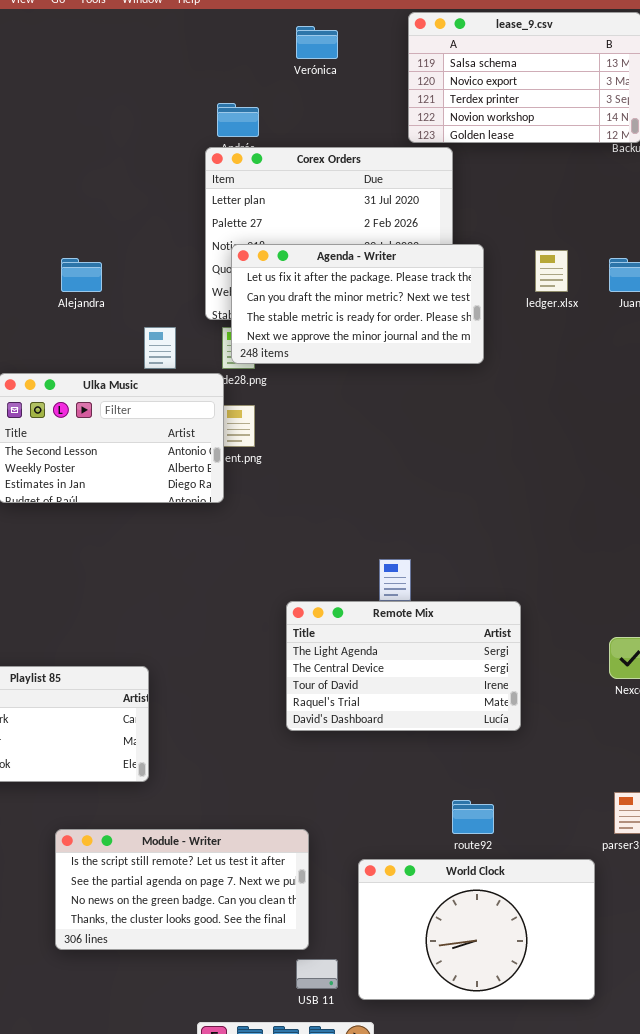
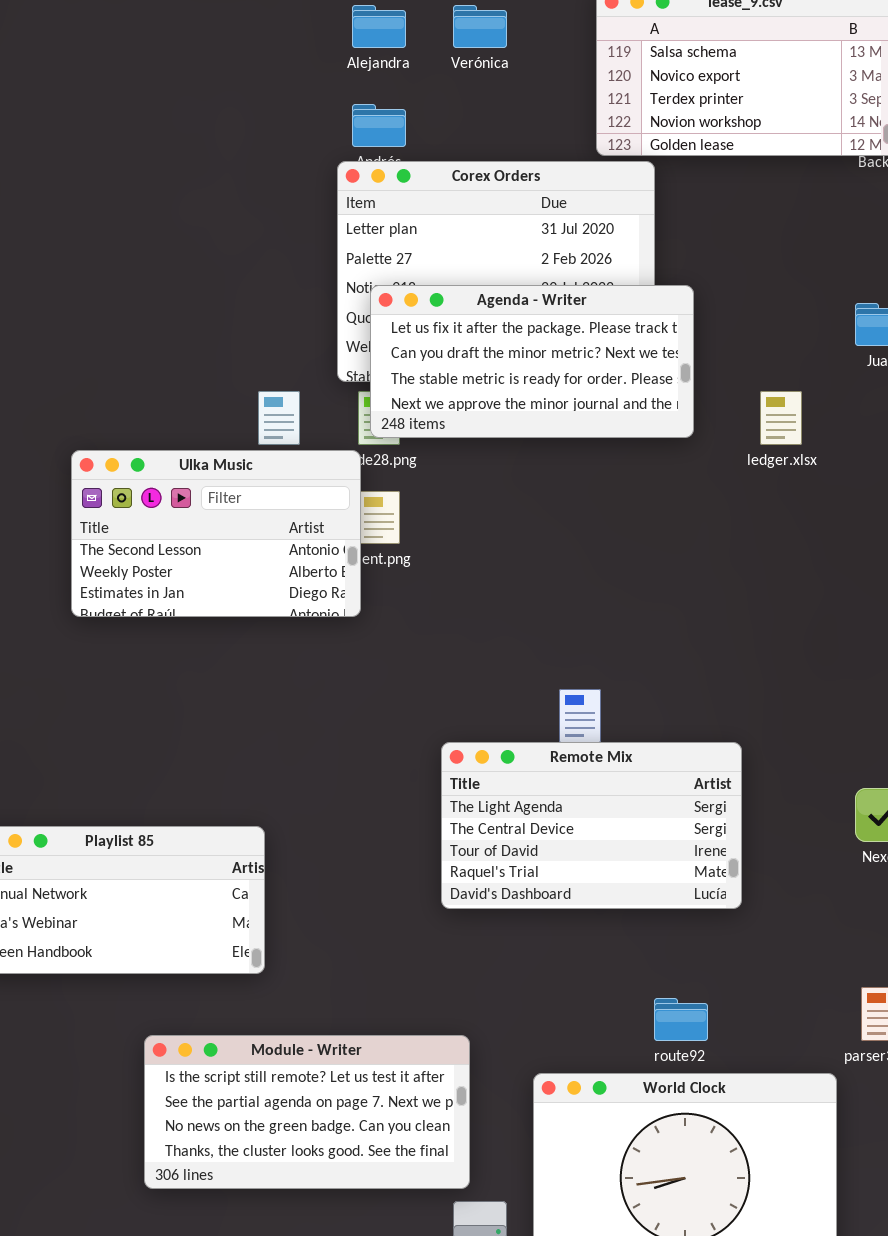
ledger.xlsx: [535,250,568,292] -> [760,391,802,445], moved
Alejandra: [61,258,102,292] -> [352,5,406,48], moved

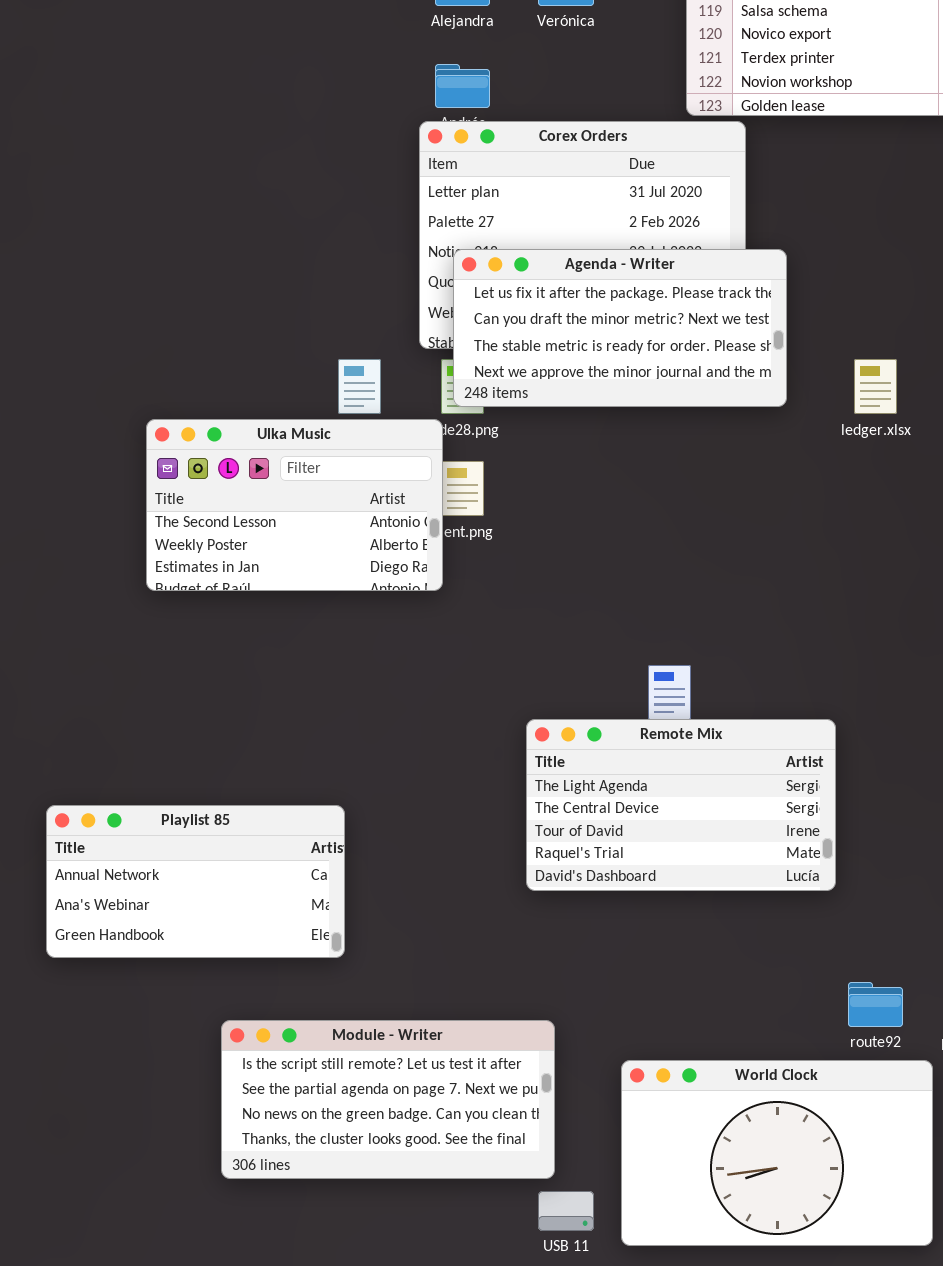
route92: [654,998,708,1041] -> [848,982,903,1027], moved

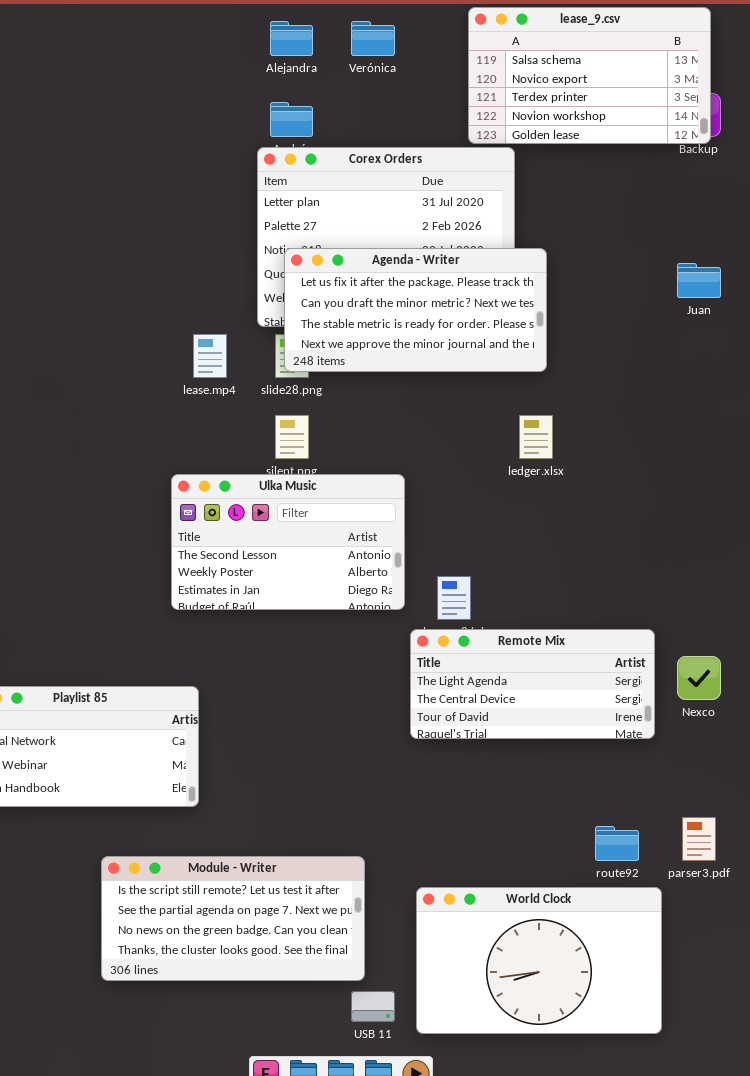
ledger.xlsx: [854,359,897,414] -> [519,415,553,459], moved
Ulka Music: [146,419,443,591] -> [171,474,405,610], moved
Remote Mix: [526,719,836,891] -> [410,629,655,739], moved, resized

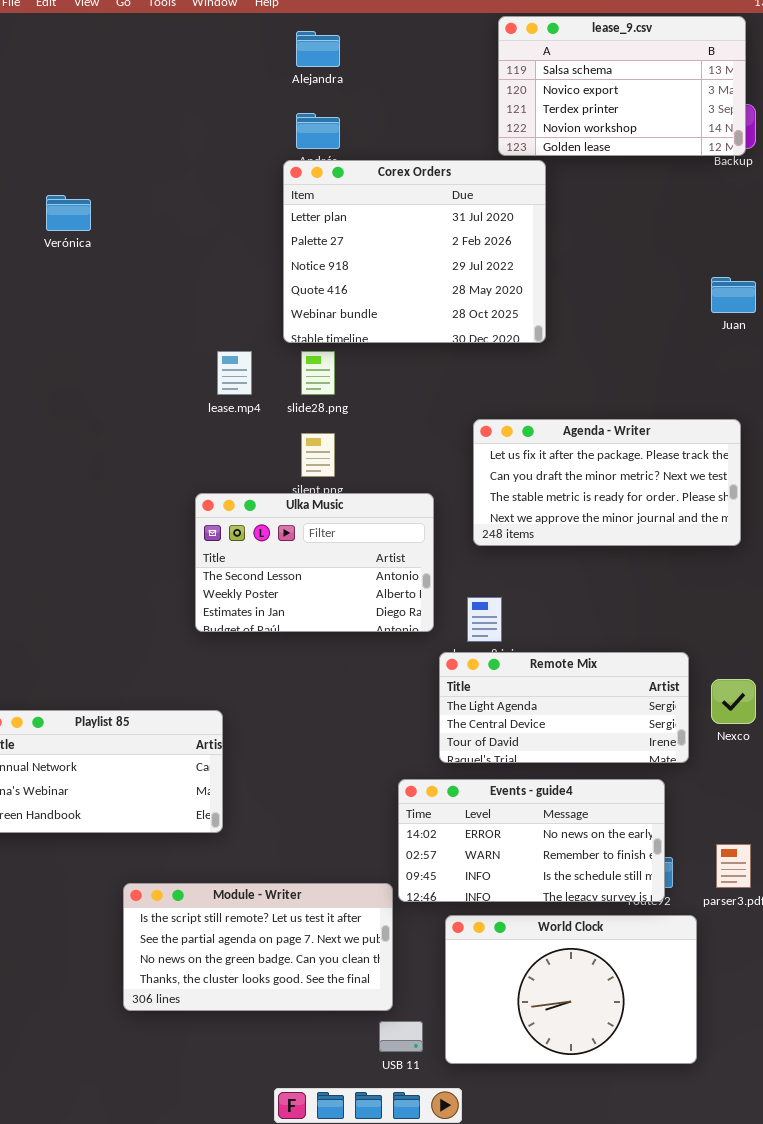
Verónica: [351,21,395,56] -> [46,195,91,231], moved
Agenda - Writer: [284,248,547,372] -> [473,419,741,546], moved
Events - guide4: none -> [398,779,665,902], opened

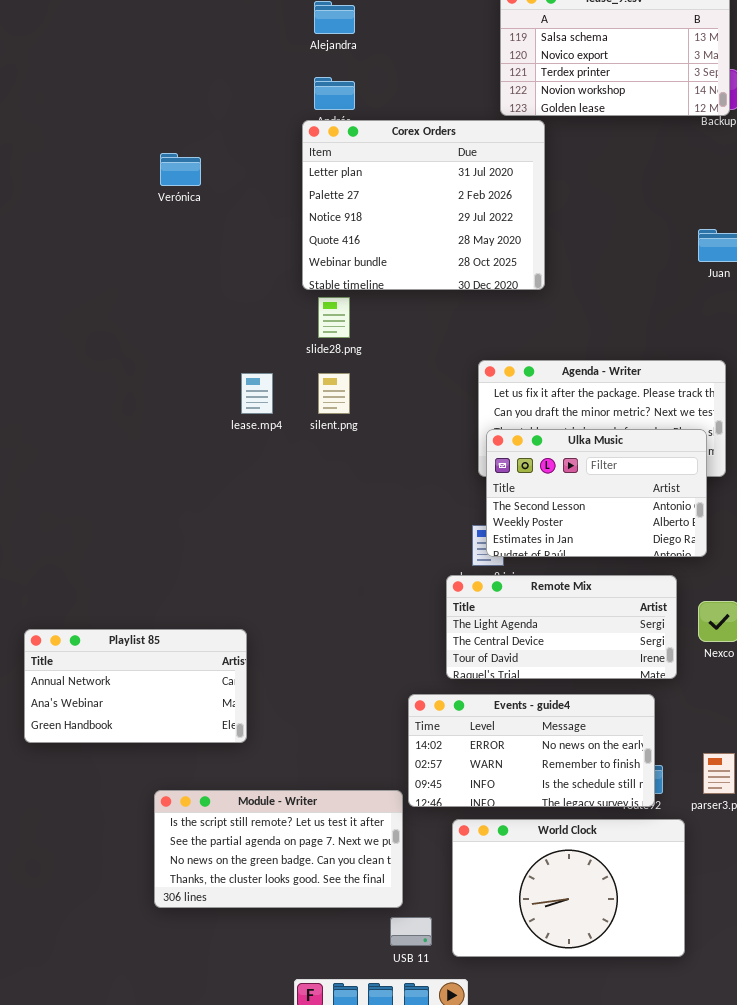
Verónica: [46,195,91,231] -> [160,153,201,186], moved
lease.mp4: [217,351,252,395] -> [241,373,273,414], moved
Ulka Music: [195,493,434,632] -> [486,429,707,557], moved

